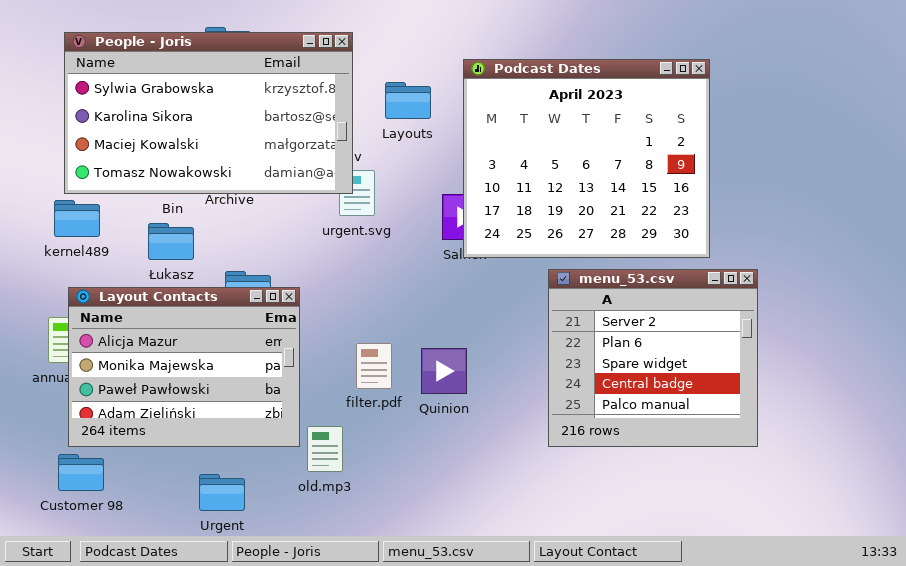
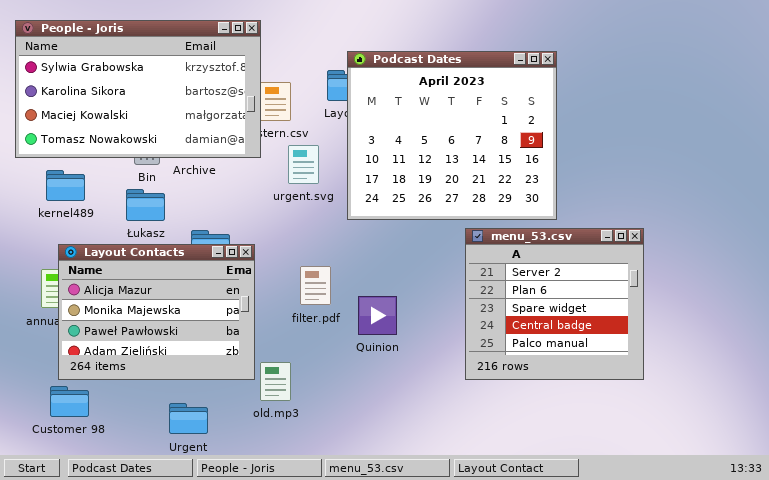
People - Joris: [64,32,353,194] -> [15,20,261,158], moved
Podcast Dates: [463,59,710,258] -> [347,51,557,220], moved
filter.pdf: [356,343,392,389] -> [300,266,331,305], moved

